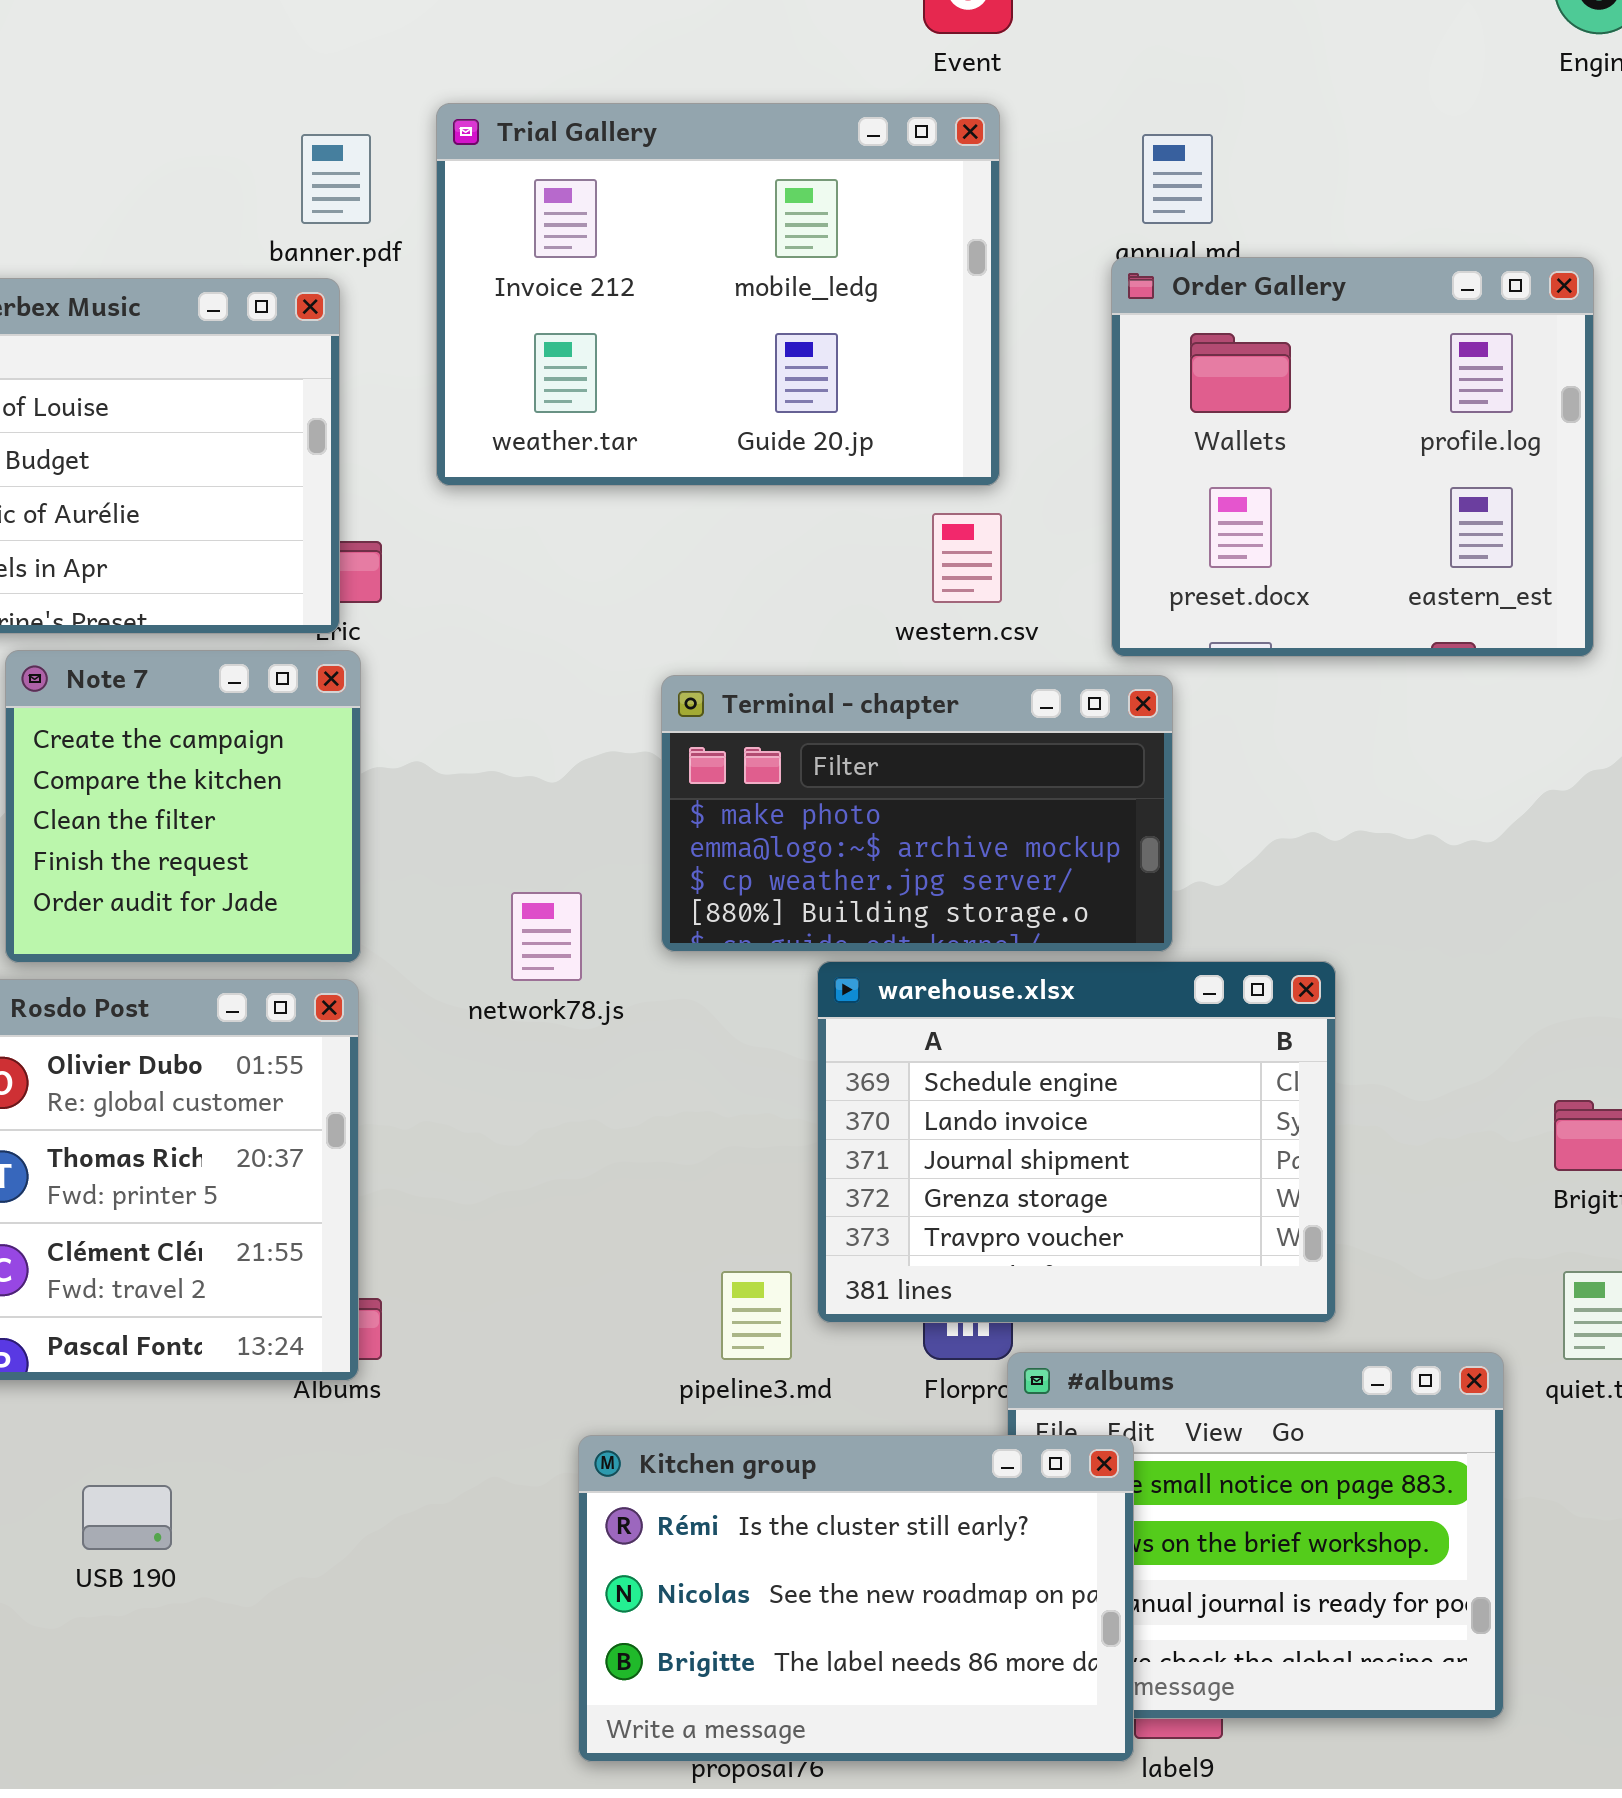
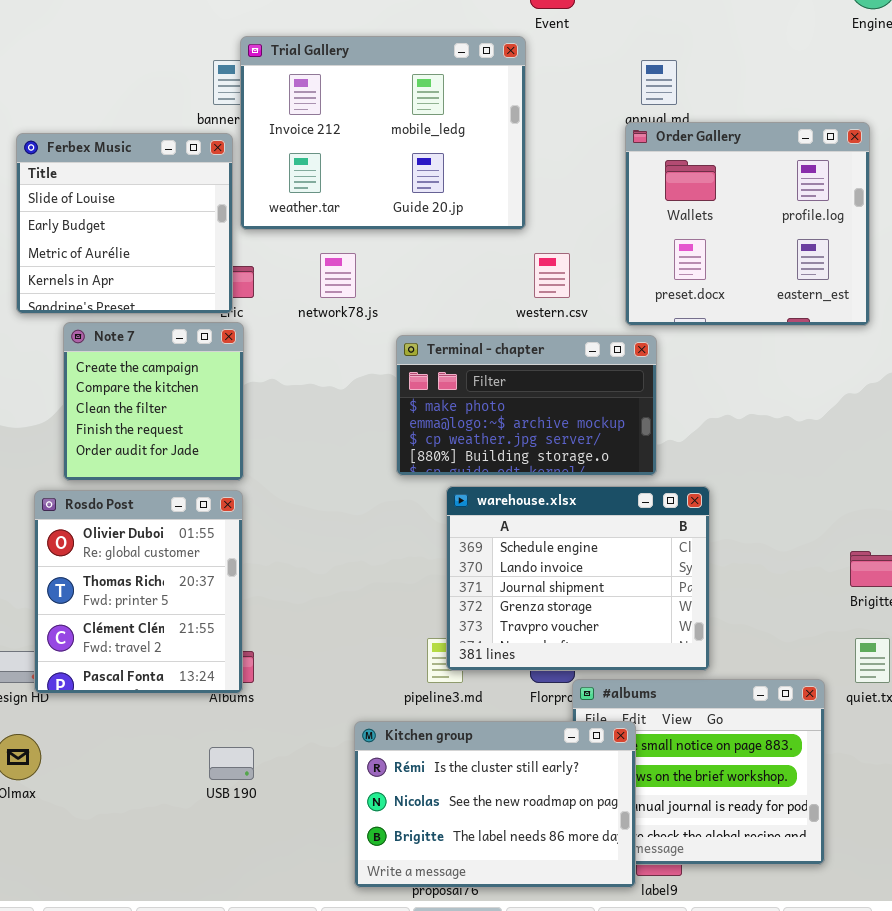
Trial Gallery: [436,103,1000,486] -> [240,36,526,230], moved
network78.js: [511,892,582,981] -> [320,253,356,298], moved
warehouse.xlsx: [817,961,1336,1323] -> [446,486,710,671], moved
USB 190: [82,1485,172,1550] -> [209,747,254,780], moved

